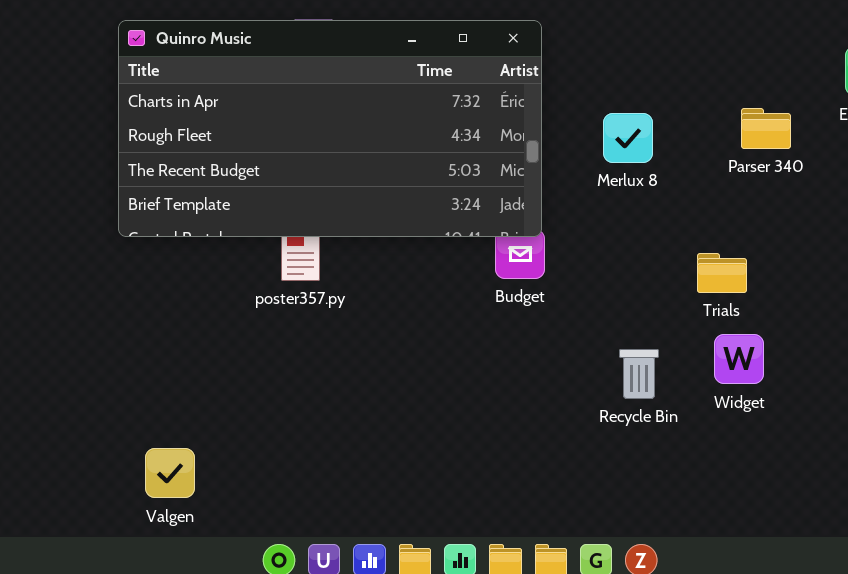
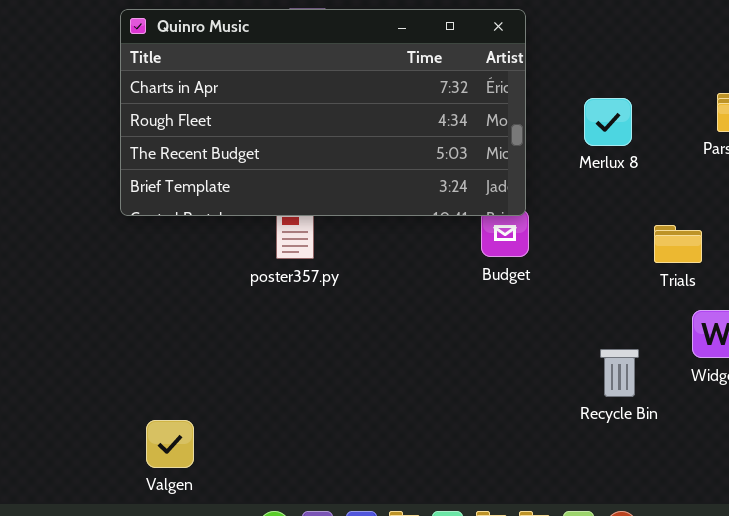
Trials: [697,253,747,293] -> [654,225,702,263], moved
Recycle Bin: [619,349,659,399] -> [600,349,639,397], moved

